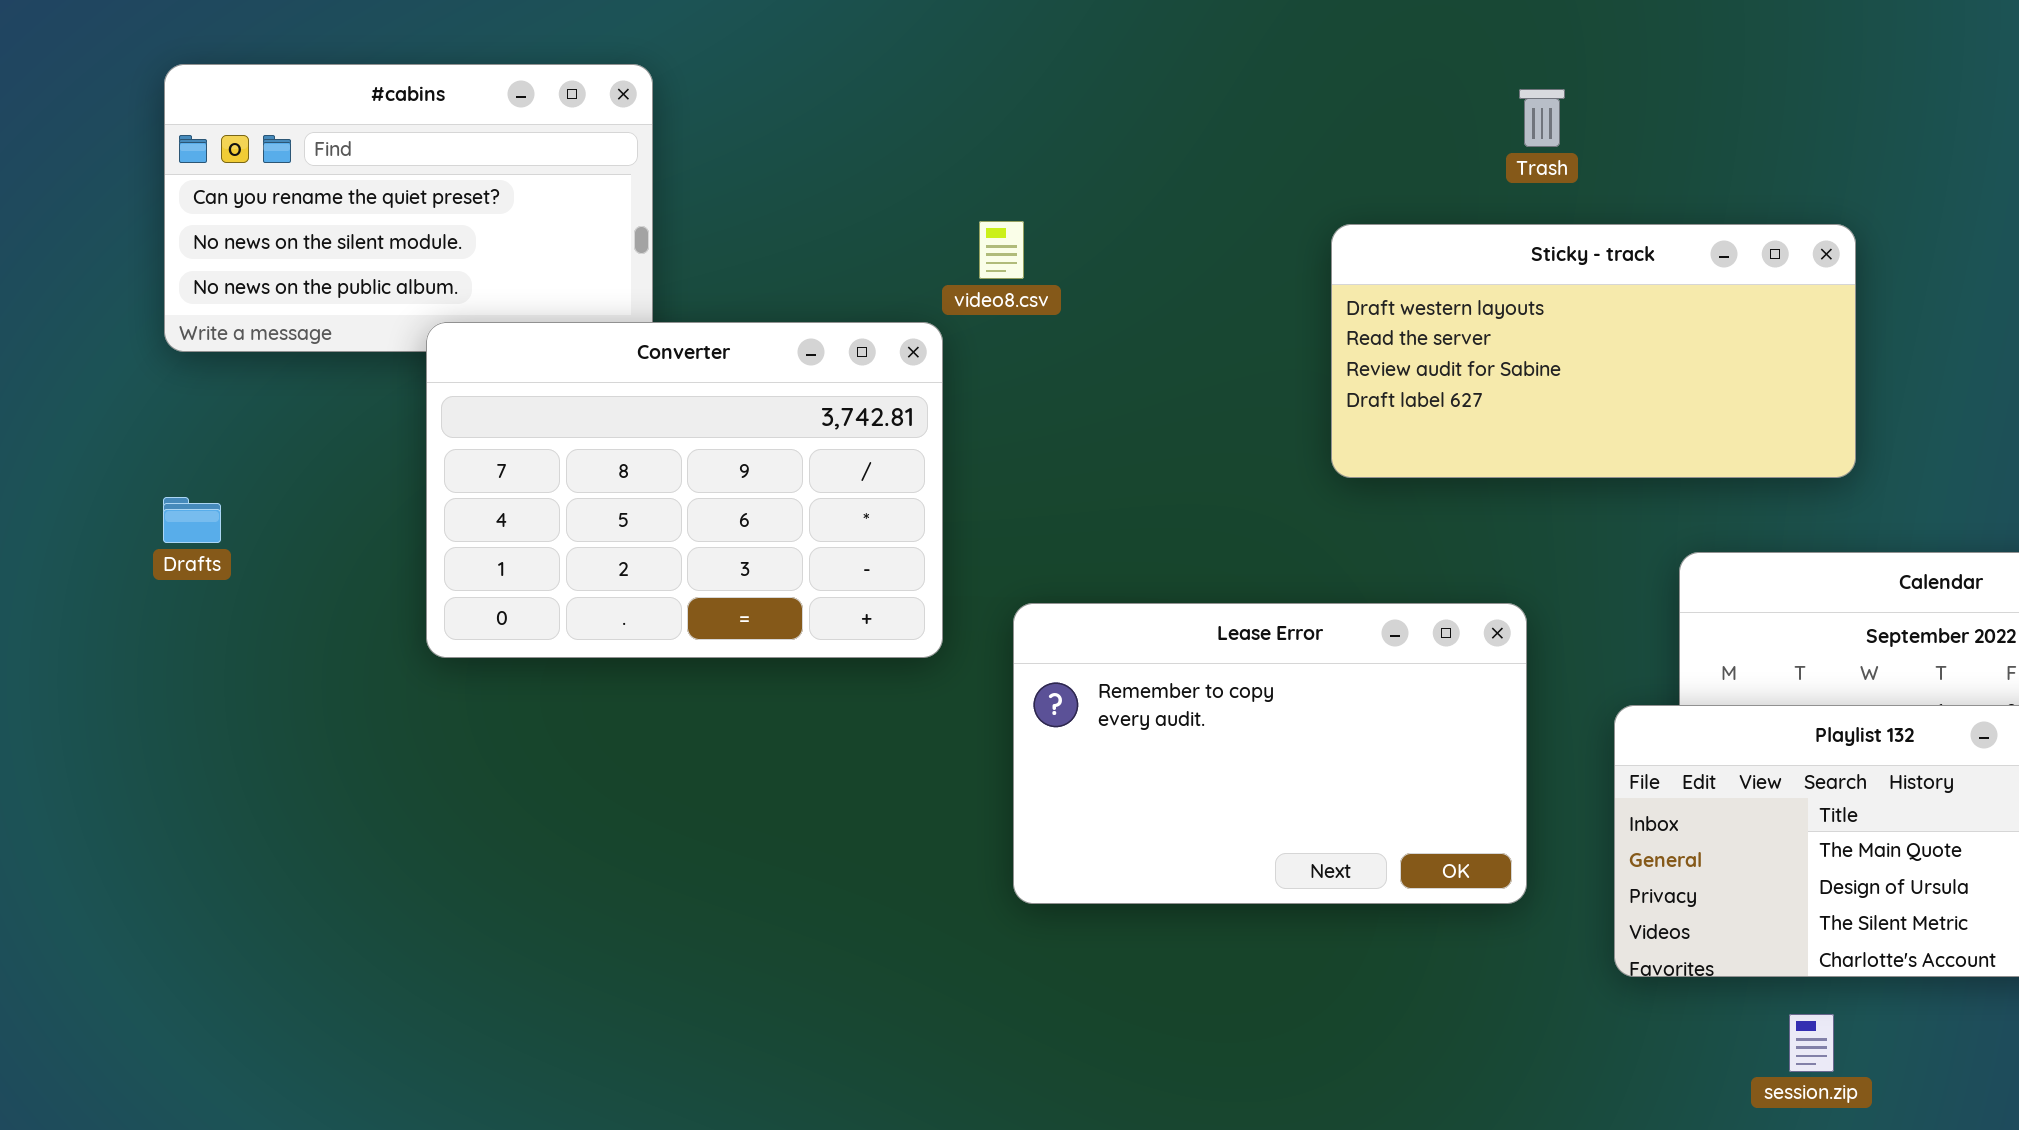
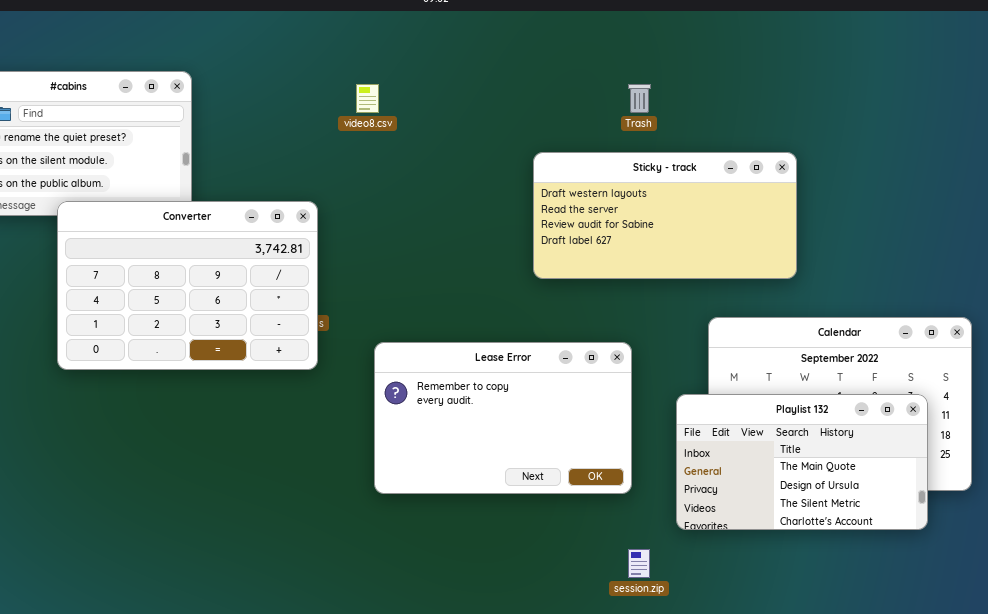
video8.csv: [979,221,1024,279] -> [356,84,379,113], moved
Converter: [426,322,943,658] -> [57,201,318,370], moved
session.zip: [1789,1014,1834,1072] -> [628,549,650,578], moved

